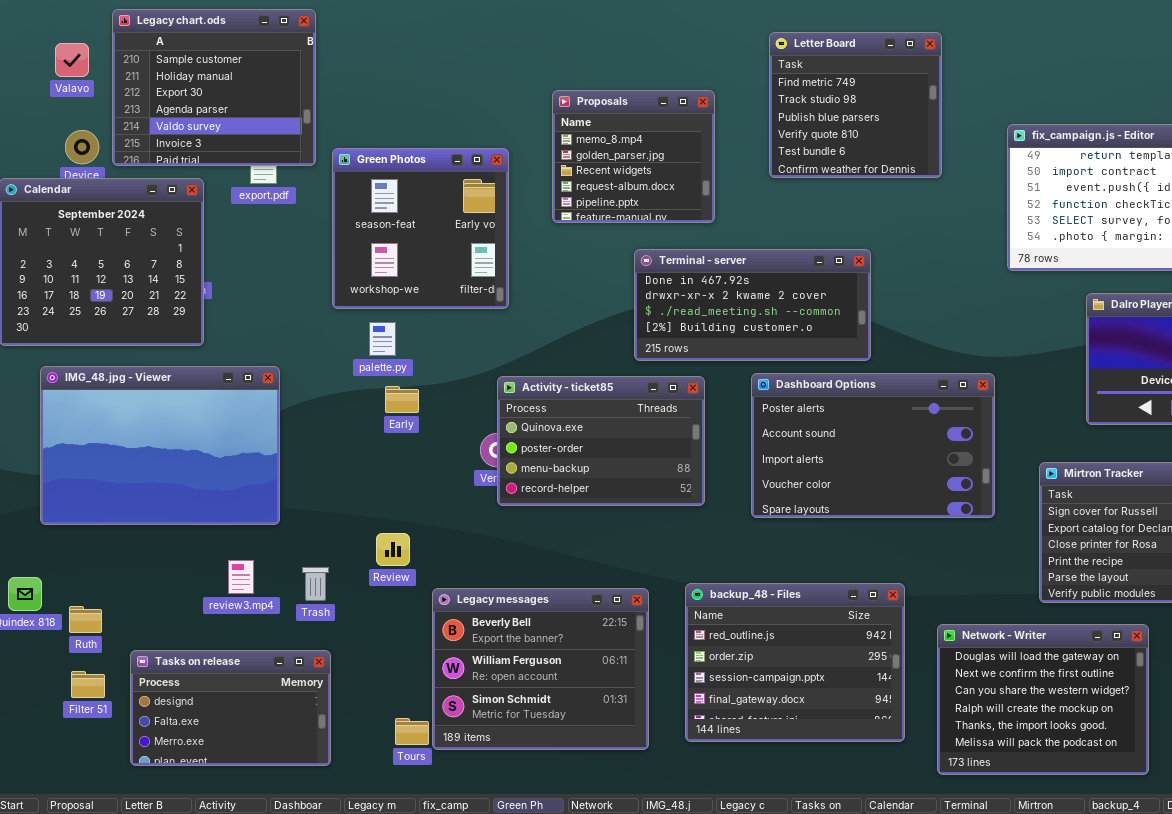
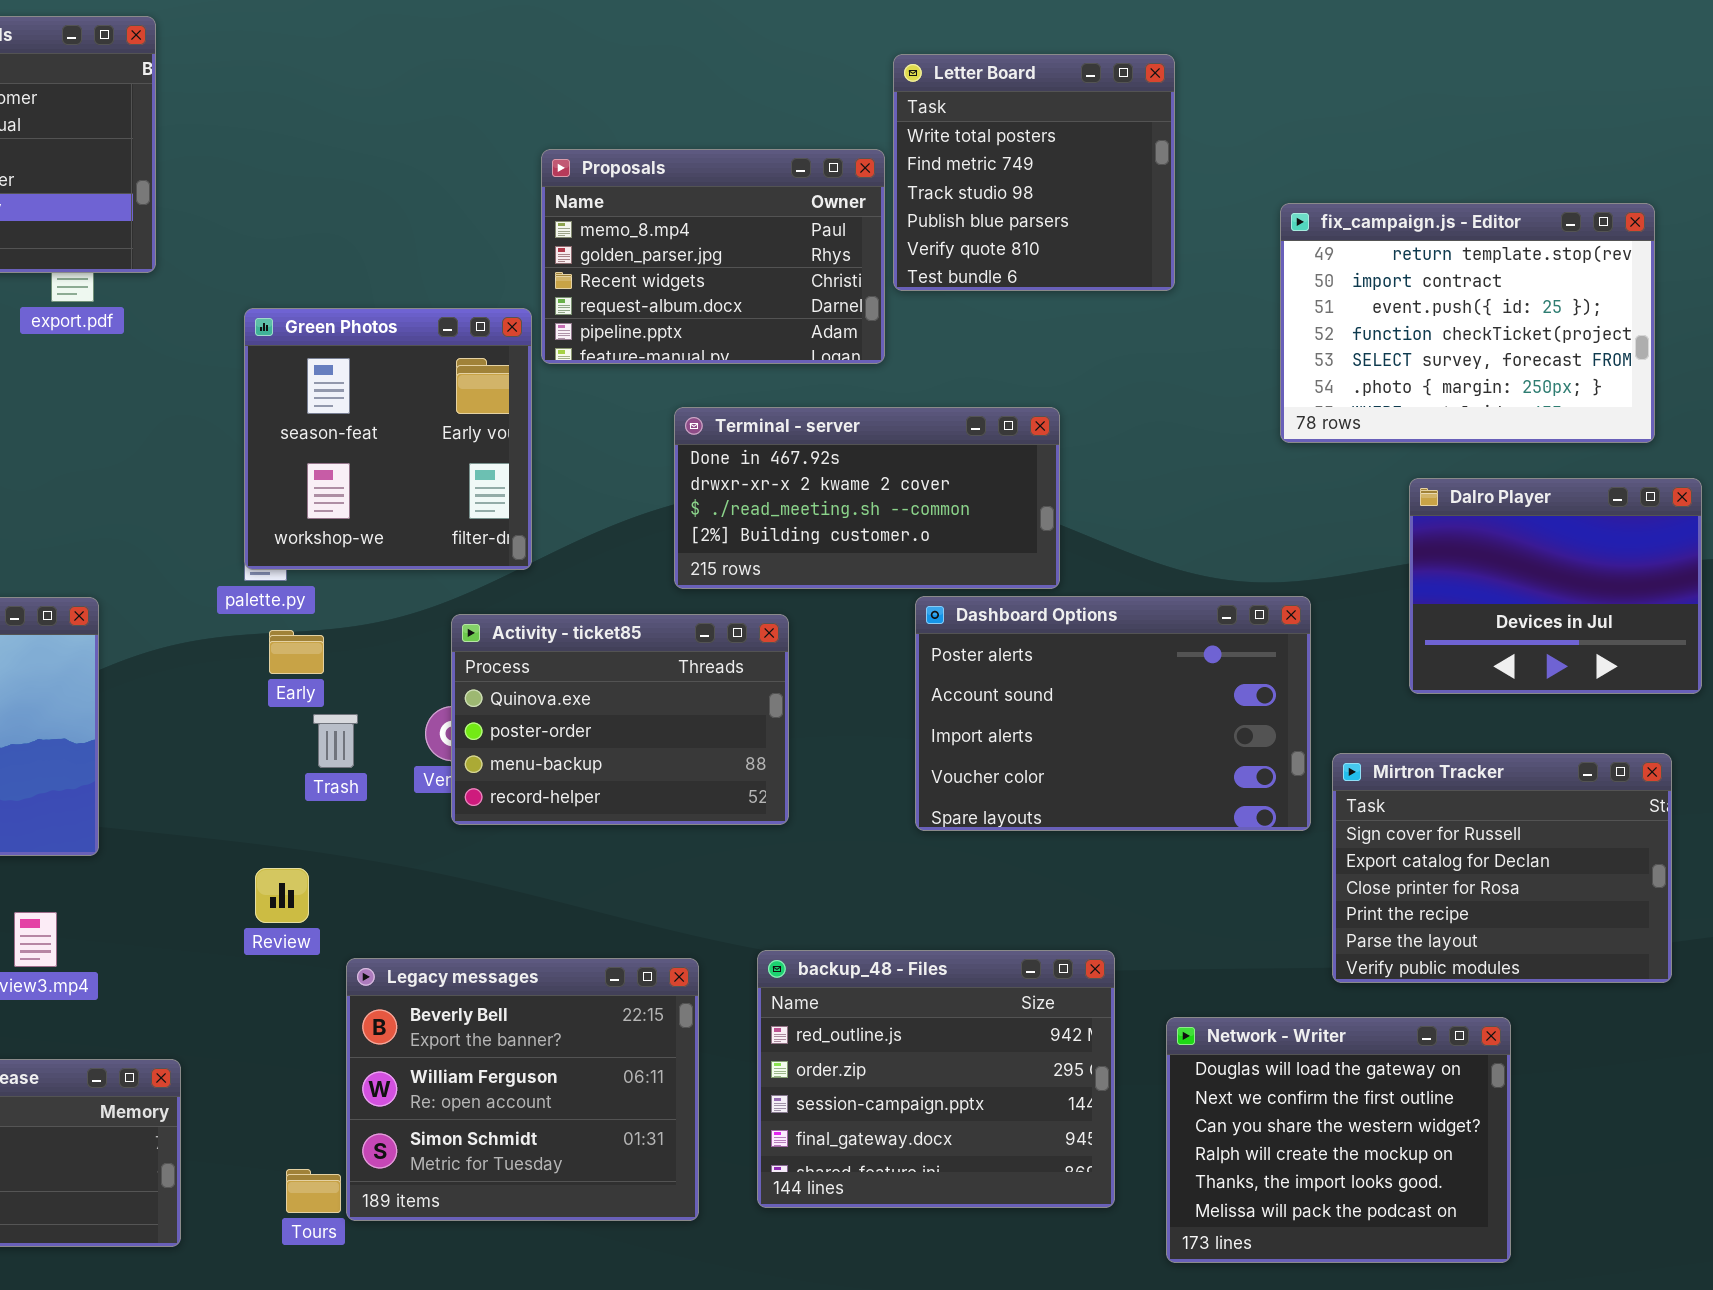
Letter Board: [769,32,942,178] -> [893,54,1175,291], scrolled up 1 row
Proposals: [552,90,715,223] -> [541,149,885,364], resized
Green Photos: [332,148,509,309] -> [244,308,532,570], moved
Dashboard Options: [751,373,995,518] -> [915,596,1311,831], moved
Trash: [302,567,329,601] -> [313,714,358,768], moved

